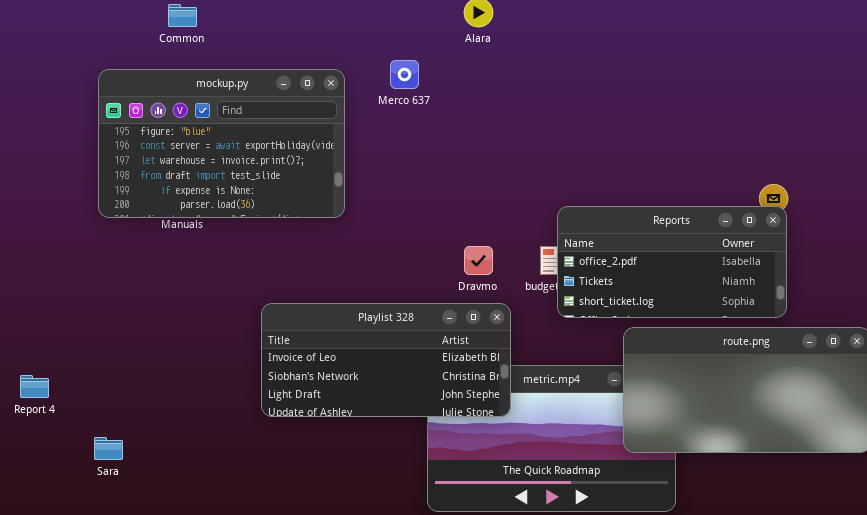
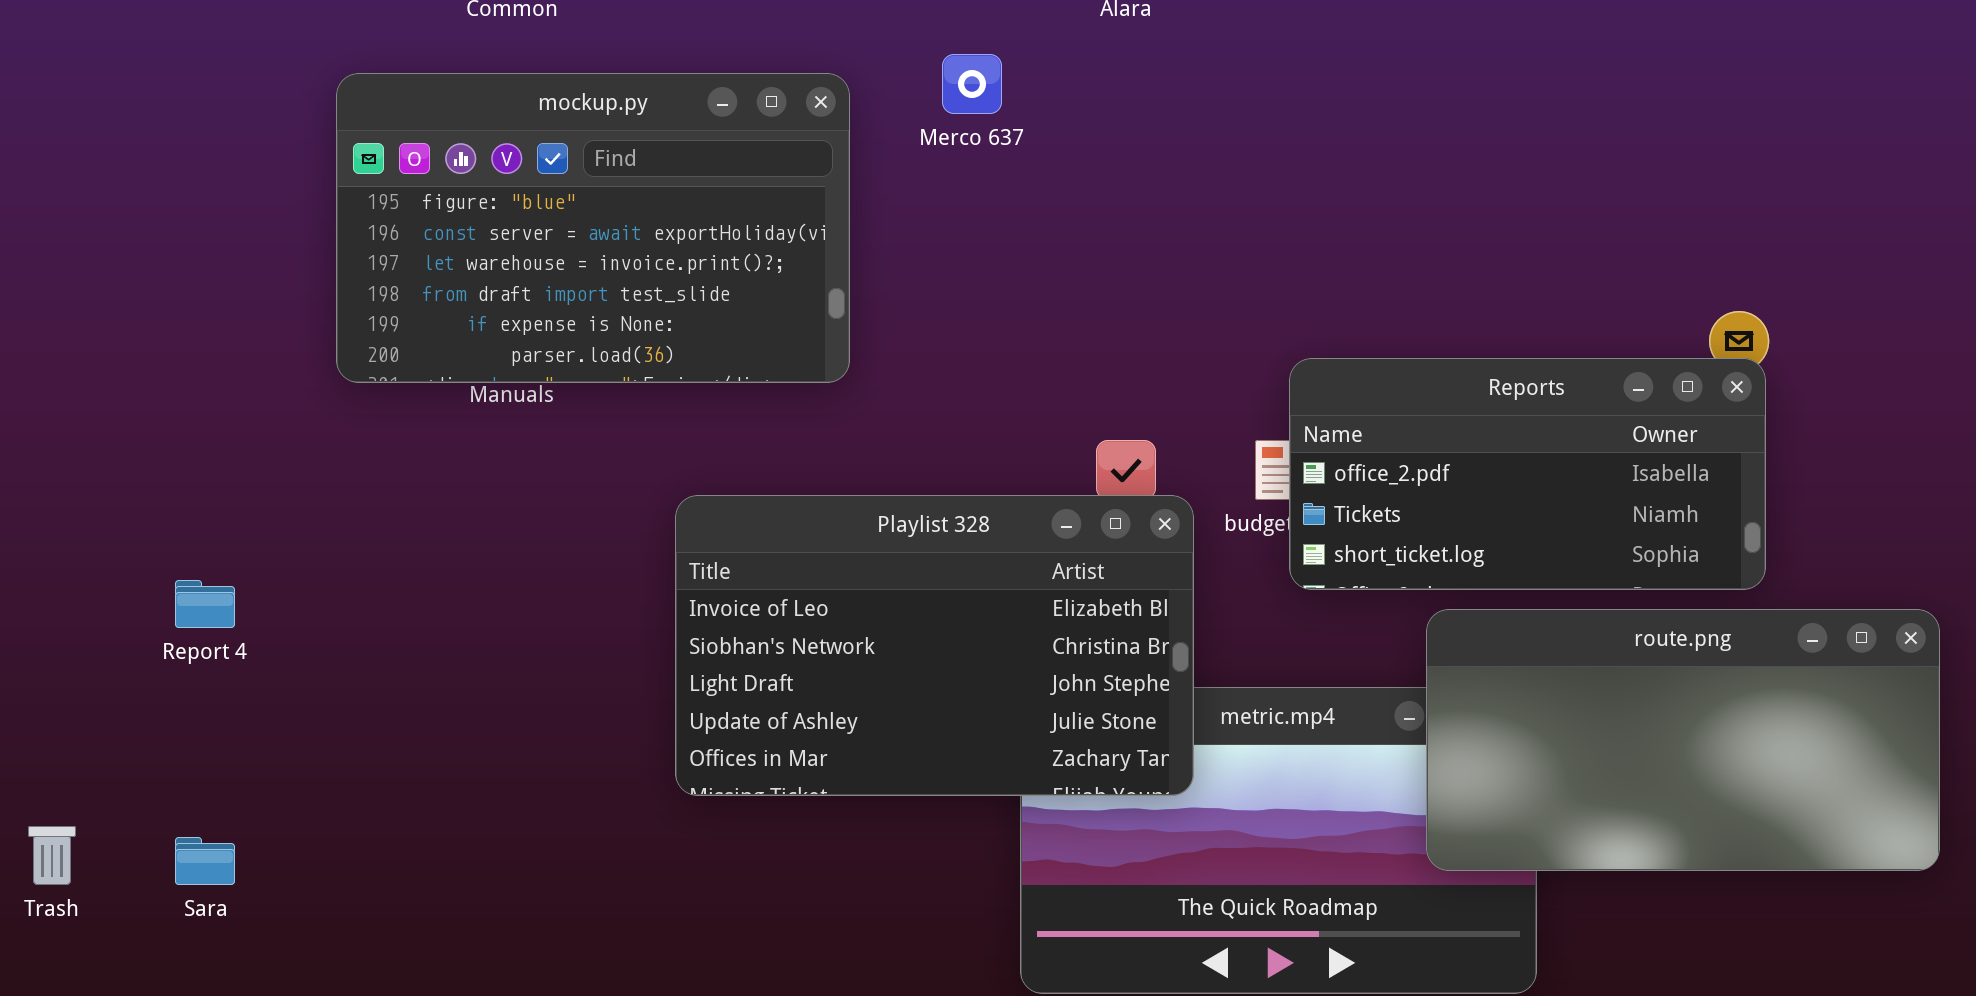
Playlist 328: [261,303,511,417] -> [675,495,1194,796], resized
Report 4: [20,375,49,398] -> [175,580,235,628], moved
Sara: [94,437,123,460] -> [175,837,235,885], moved

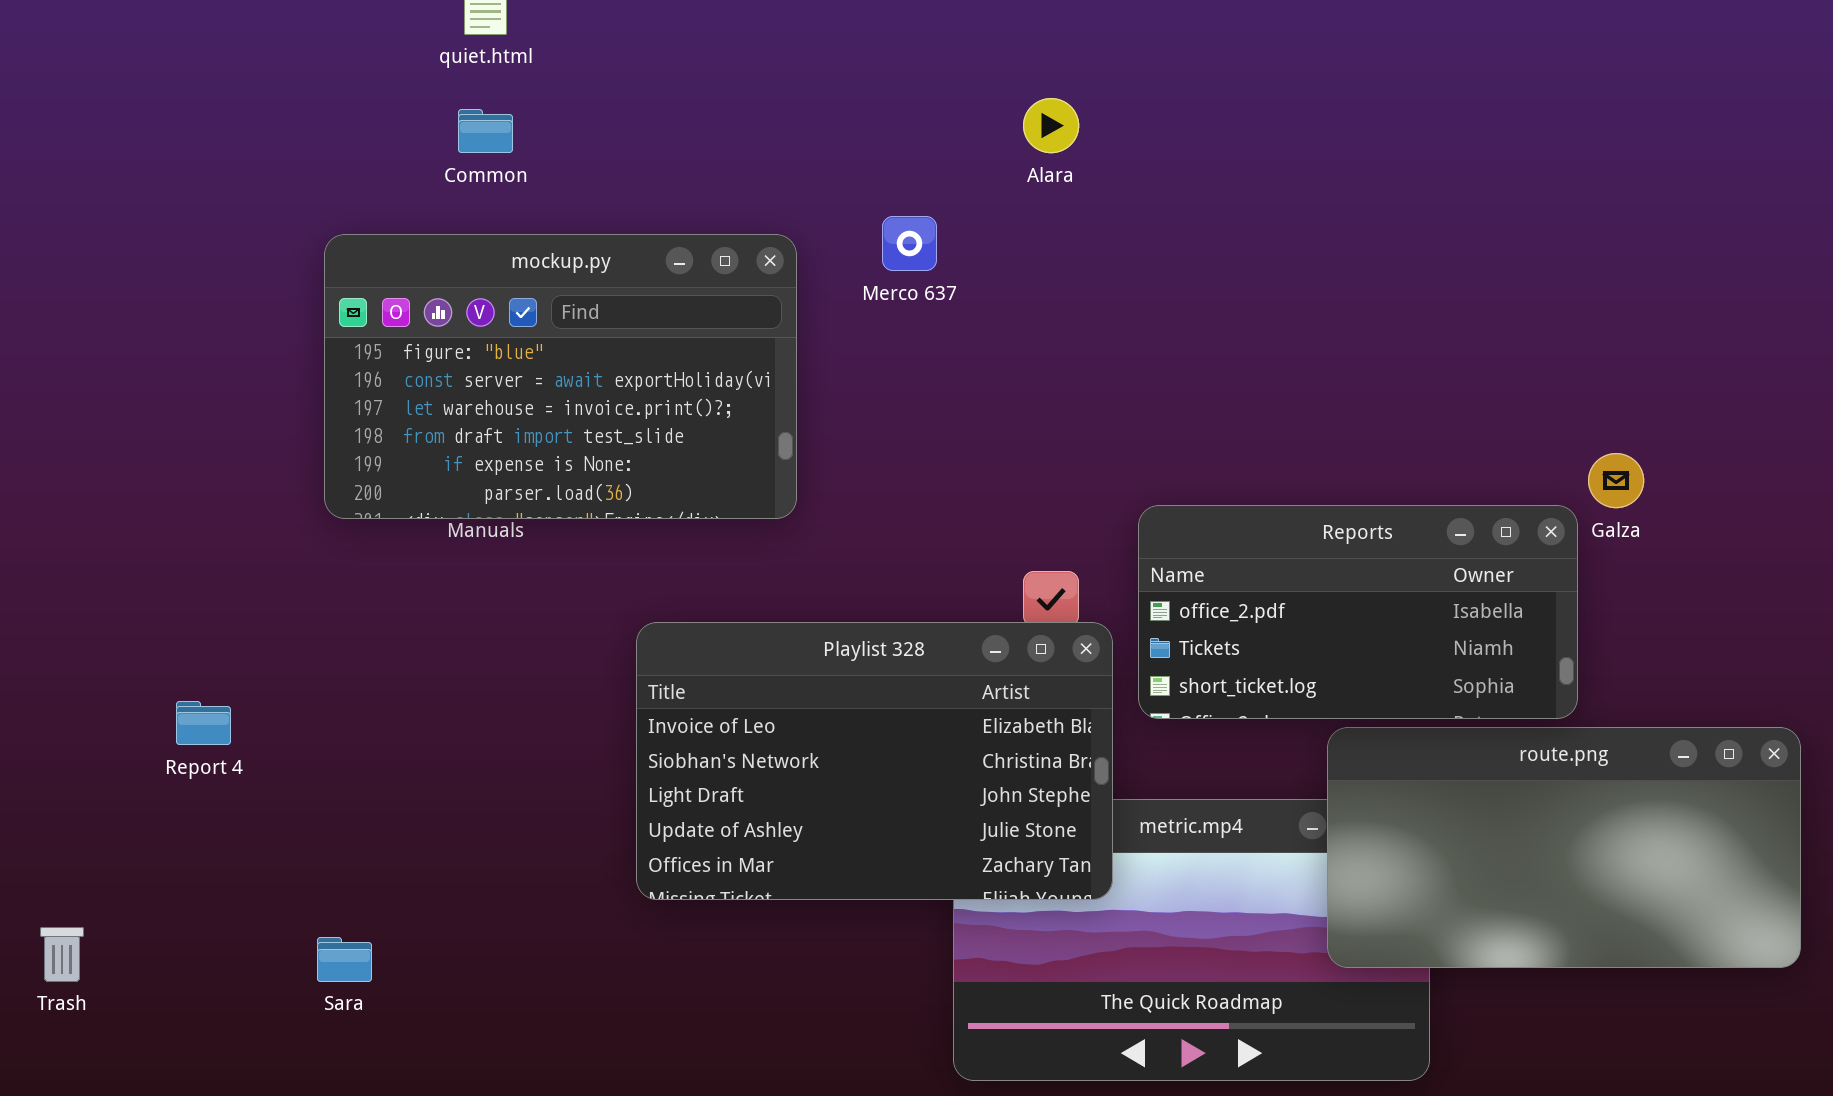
Reports: [1289,358,1766,590] -> [1138,505,1578,719], moved
Sara: [175,837,235,885] -> [317,937,372,982], moved

